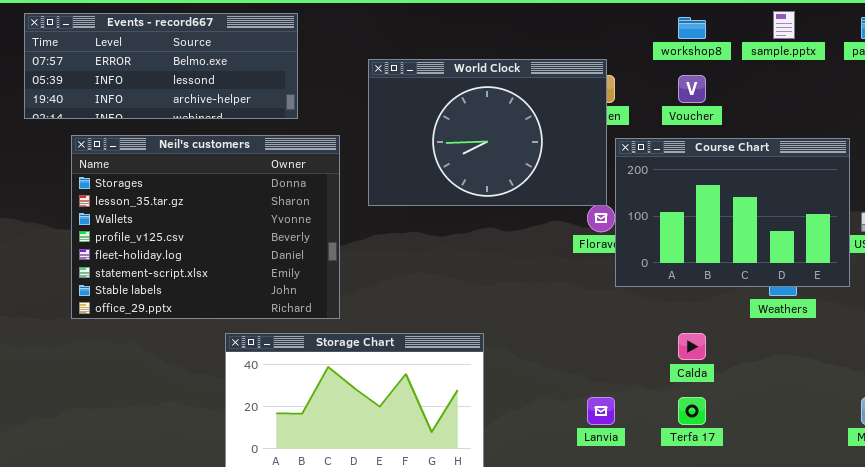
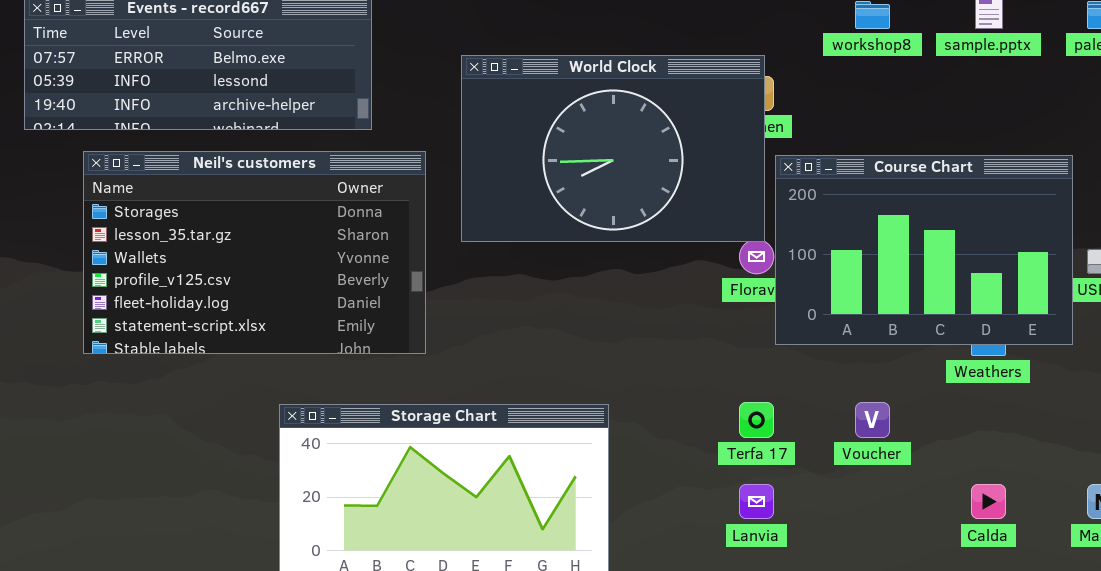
Voucher: [678,75,706,103] -> [855,402,890,438], moved
Neil's customers: [71,135,340,319] -> [83,151,426,354], resized
Calda: [678,333,706,360] -> [971,484,1006,519], moved
Terfa 17: [678,397,706,425] -> [739,402,774,438], moved

